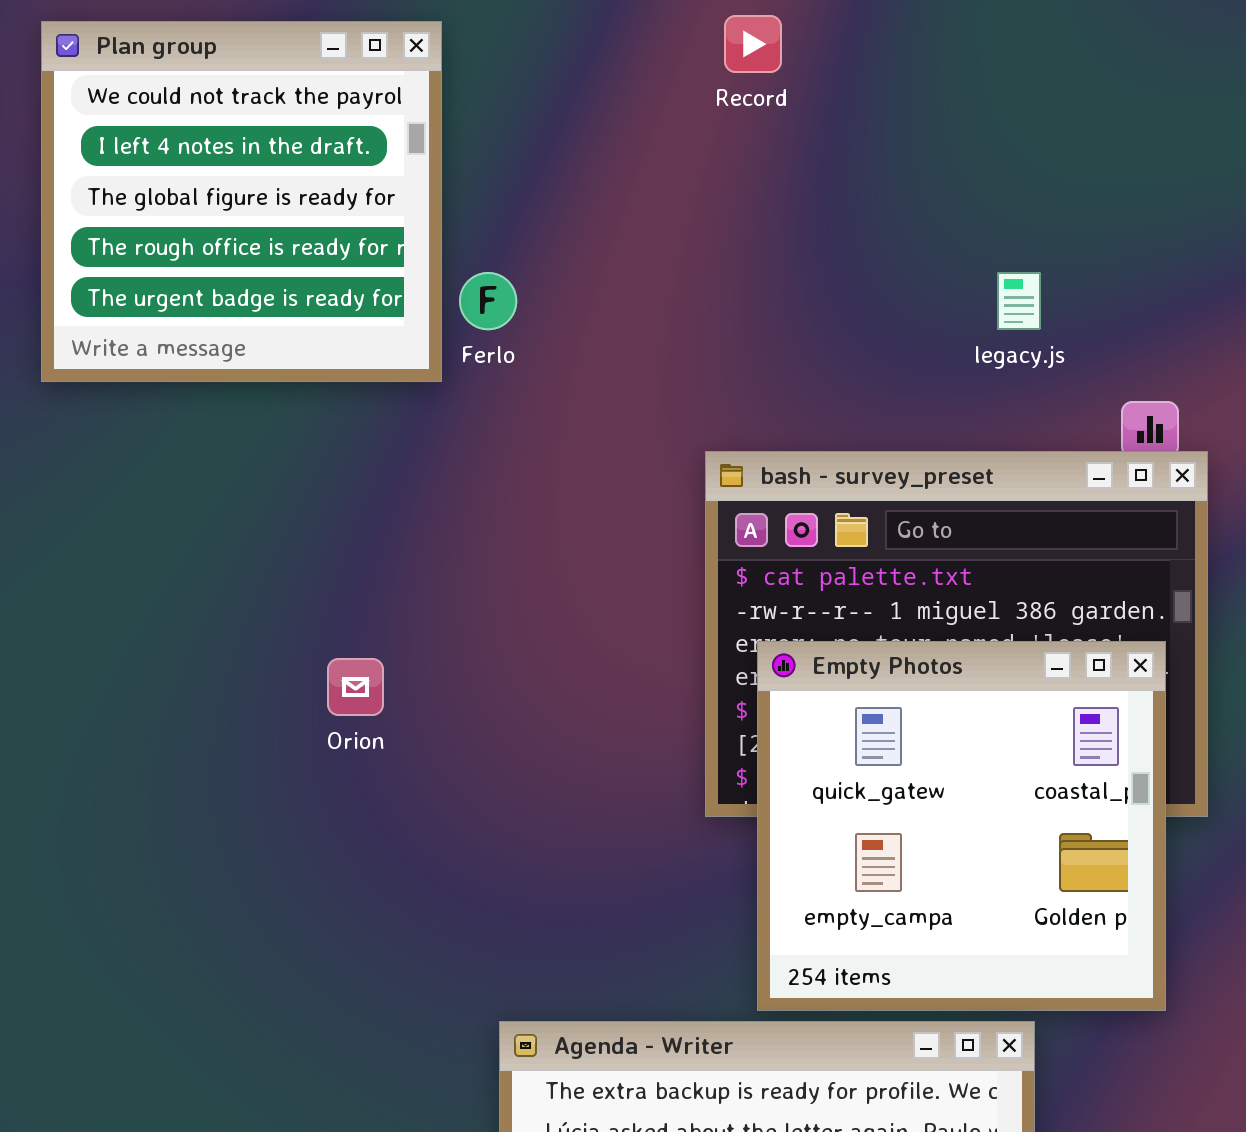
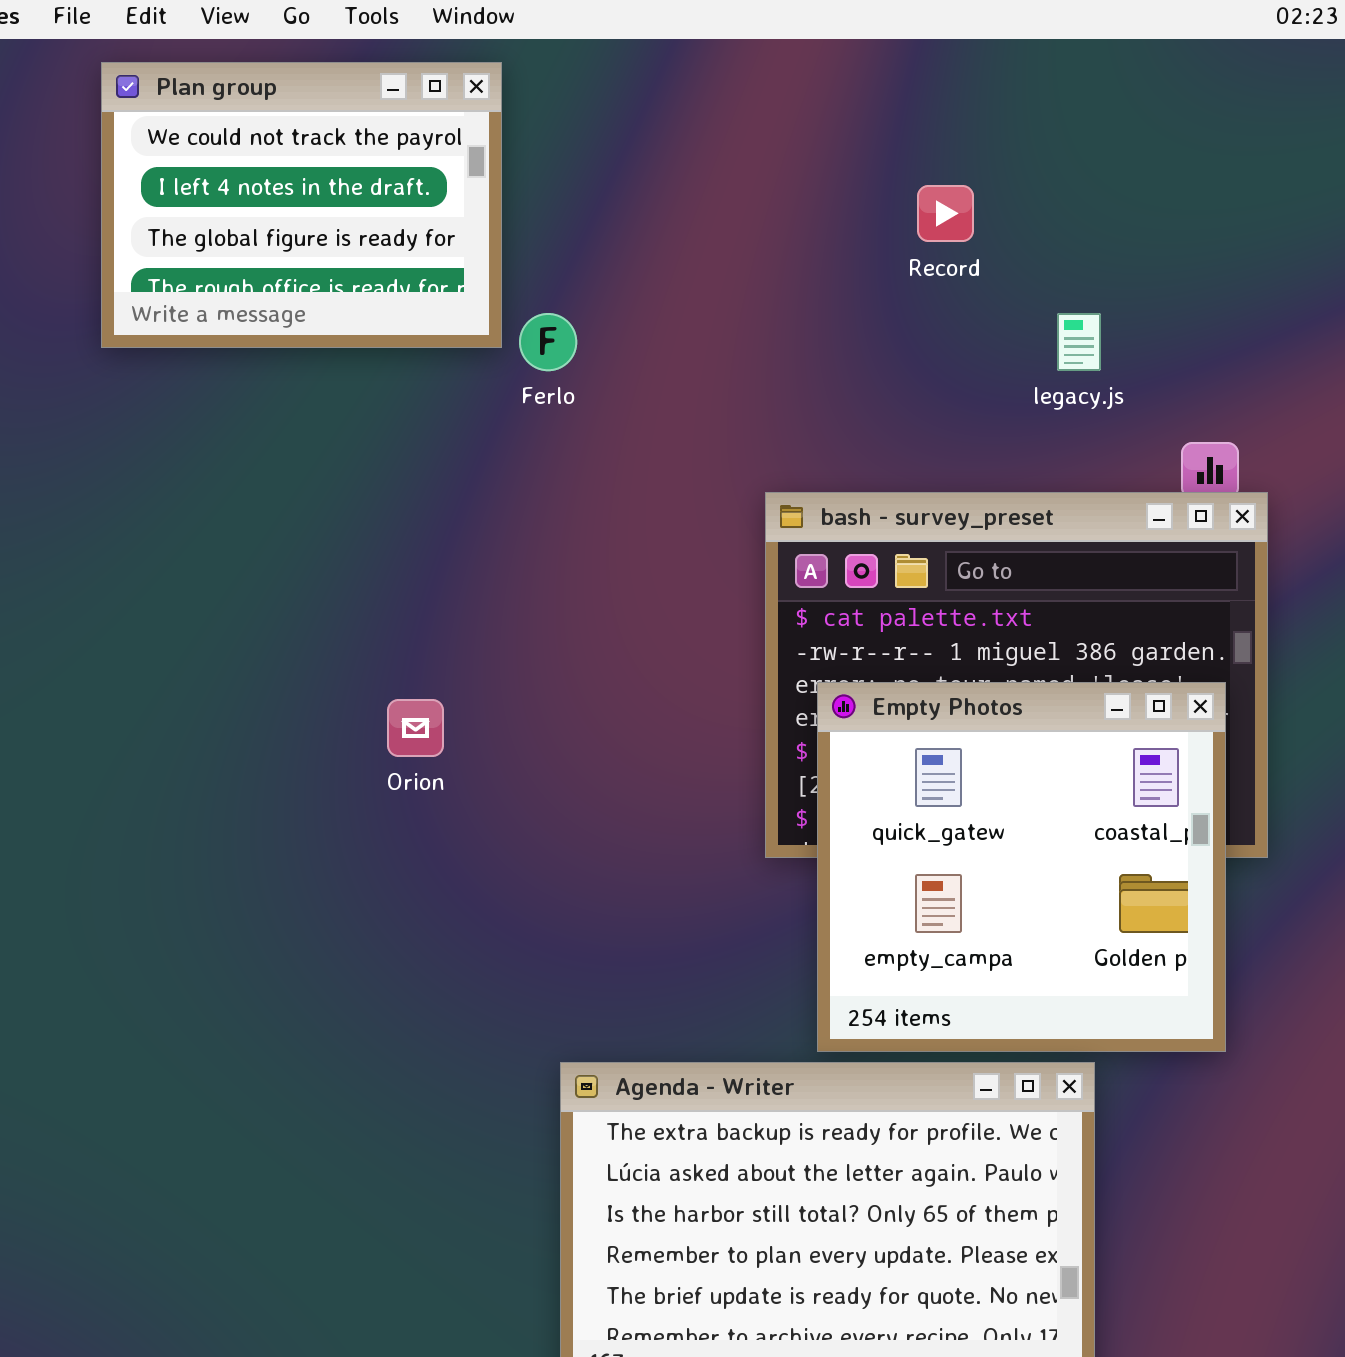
Record: [724,15,782,73] -> [917,185,974,242], moved
Plan group: [41,21,442,382] -> [101,62,502,348], resized

